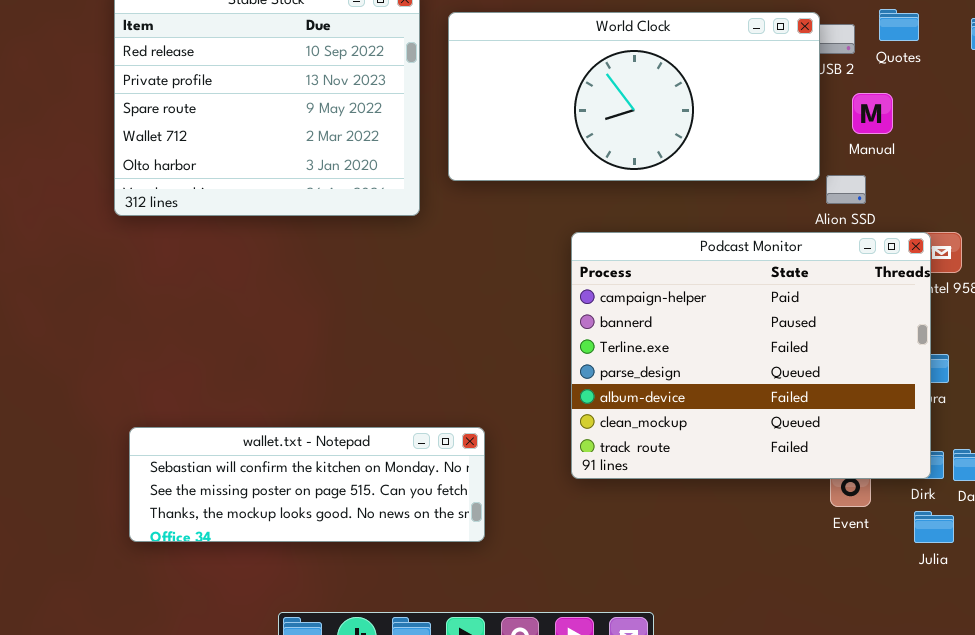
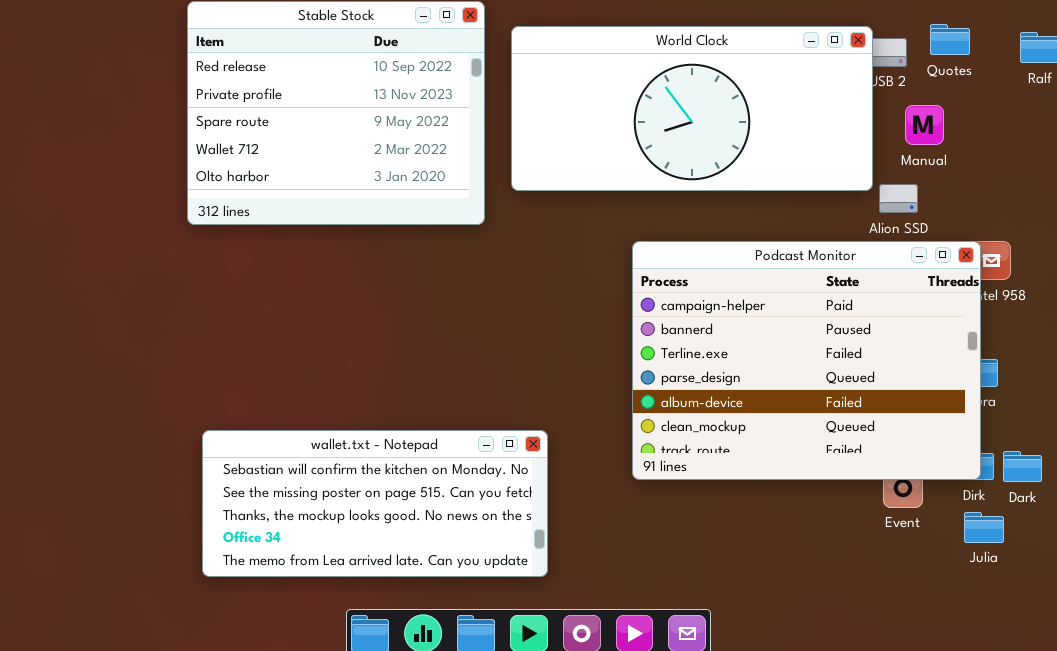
wallet.txt - Notepad: [129,427,485,542] -> [202,430,548,577], resized

